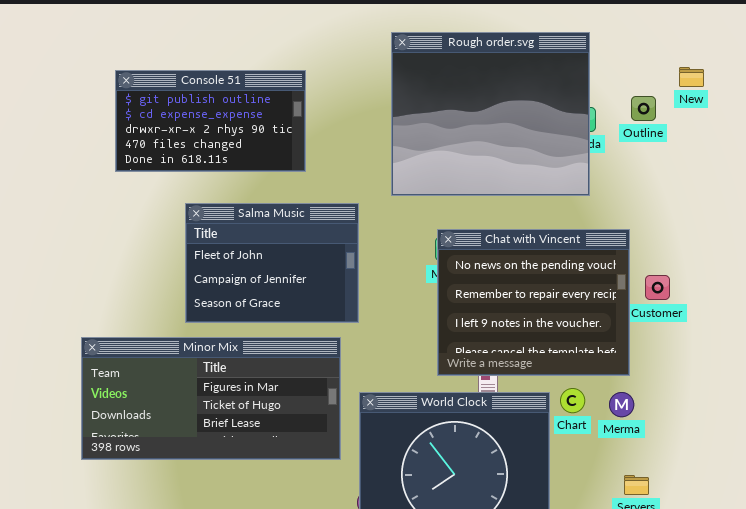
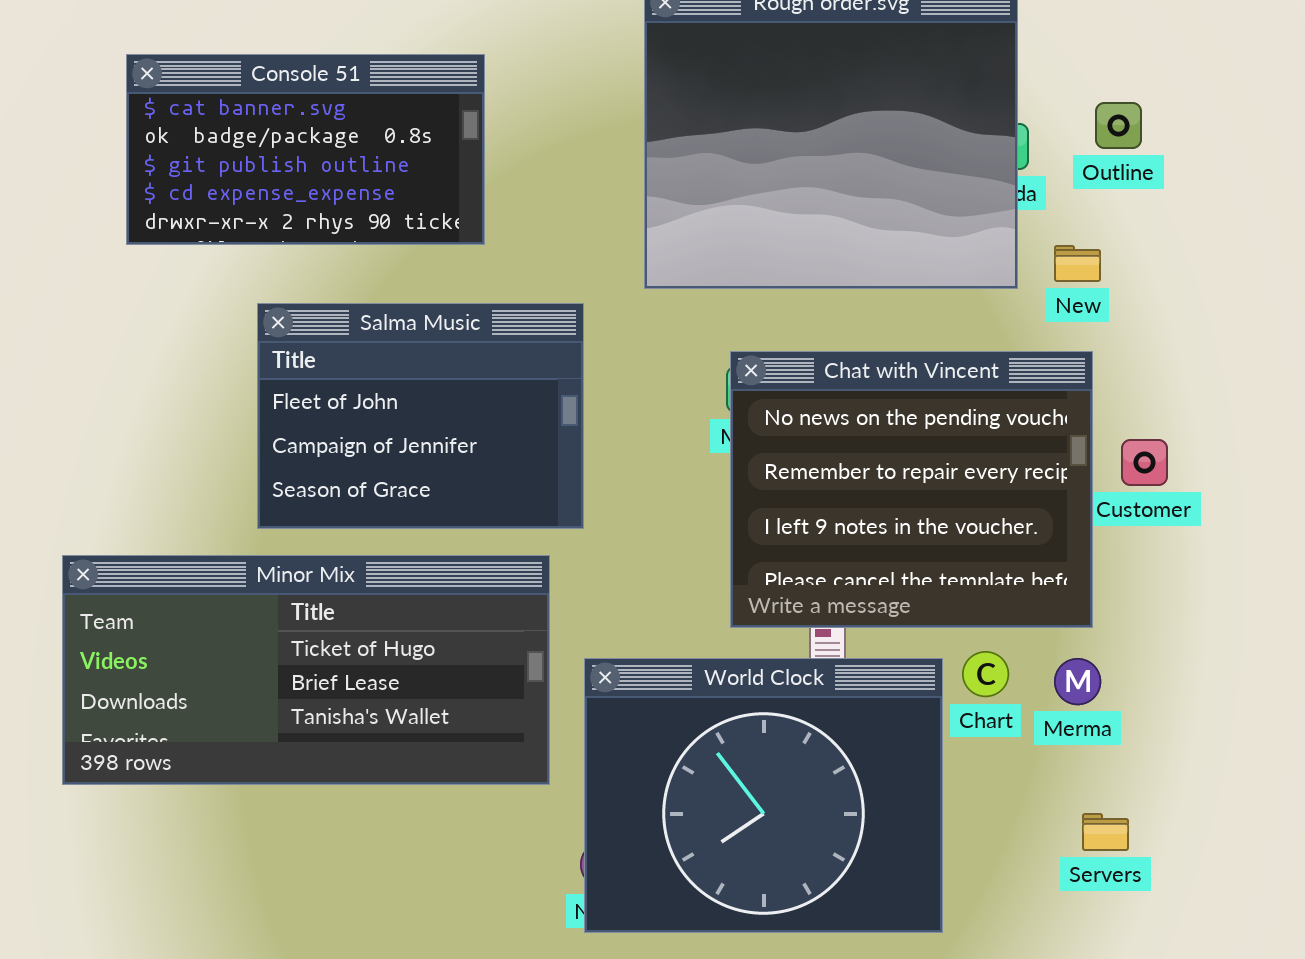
New: [679,67,704,87] -> [1054,245,1101,282], moved
Console 51: [115,70,306,172] -> [126,54,485,245], scrolled up 2 rows
Minor Mix: [81,337,341,460] -> [62,555,550,785], scrolled down 1 row

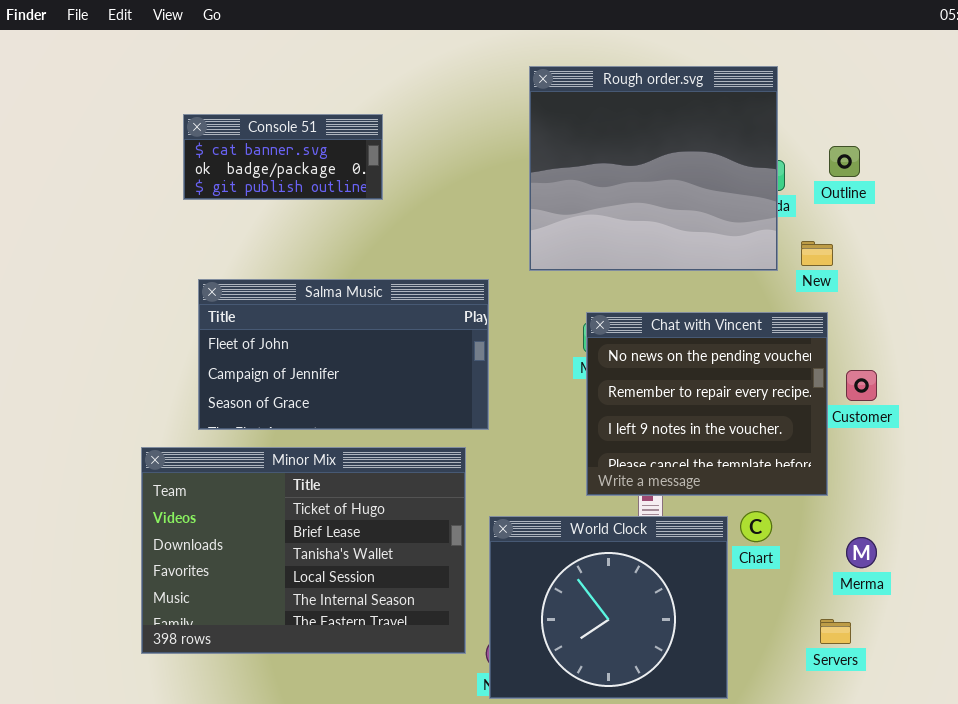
Console 51: [126,54,485,245] -> [183,114,383,200], resized
Salma Music: [257,303,584,529] -> [198,279,489,430], resized
Minor Mix: [62,555,550,785] -> [141,447,466,654], resized
Merma: [1054,658,1101,705] -> [846,537,877,568], moved

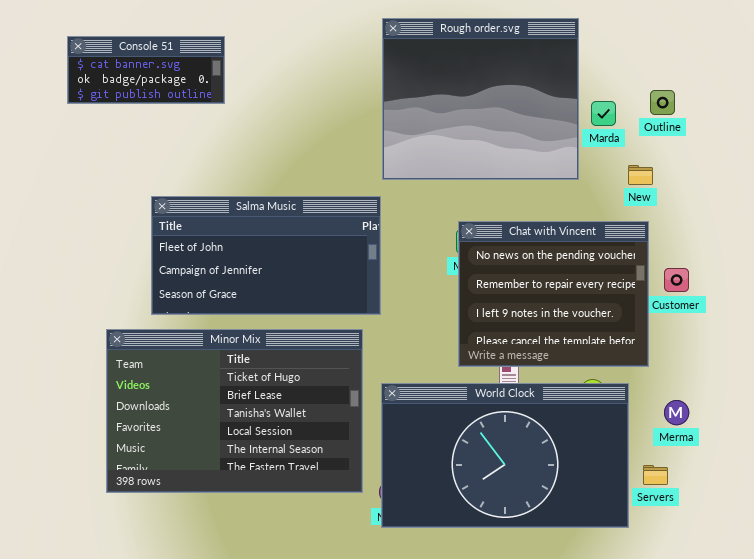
Rough order.svg: [529,66,778,271] -> [382,18,579,180], moved
Console 51: [183,114,383,200] -> [67,36,225,104], moved
World Clock: [489,516,728,699] -> [381,383,629,528], resized

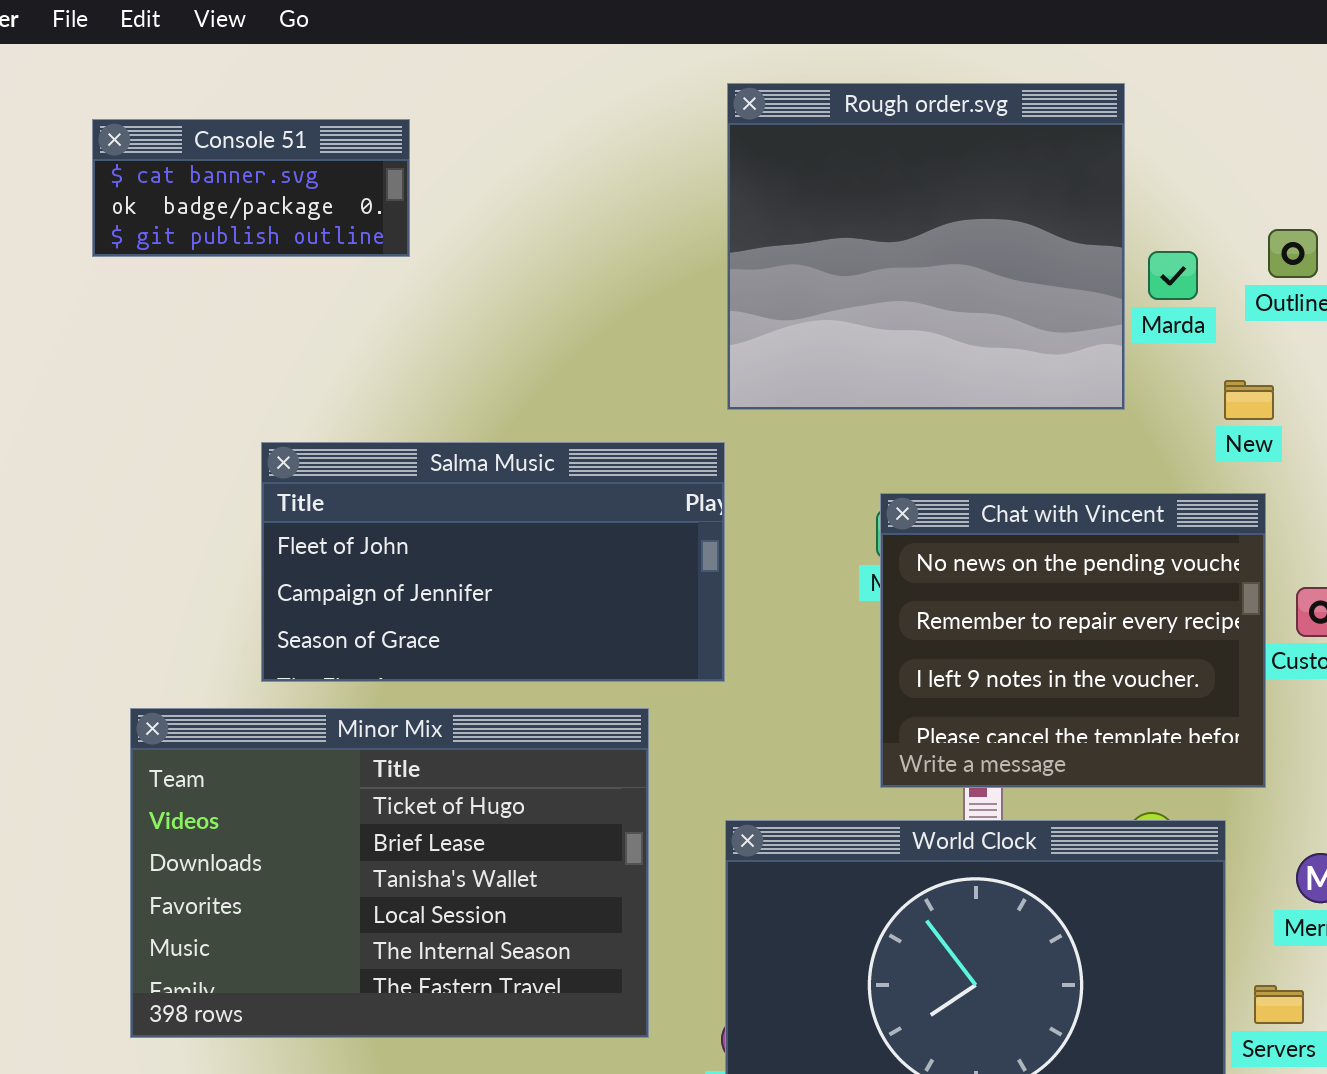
Minor Mix: [106,329,363,493] -> [130,708,649,1038], moved

